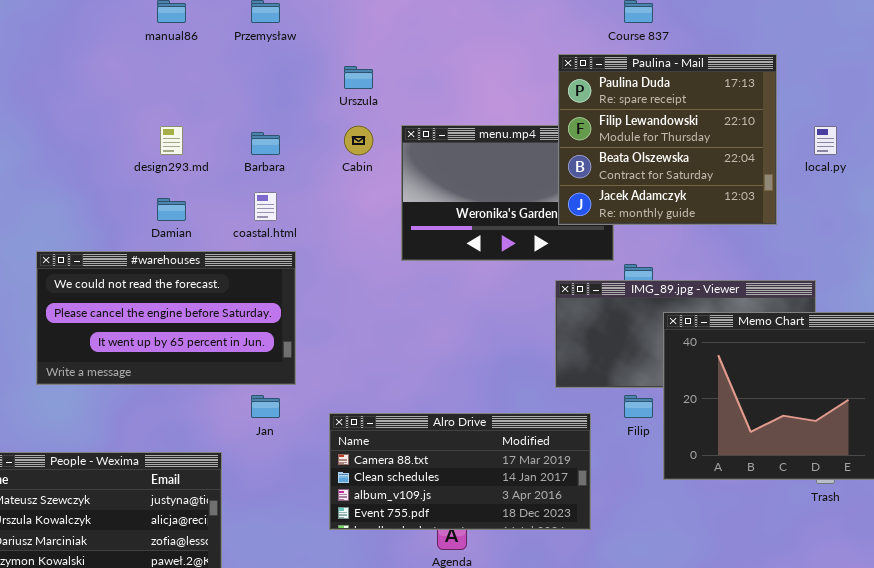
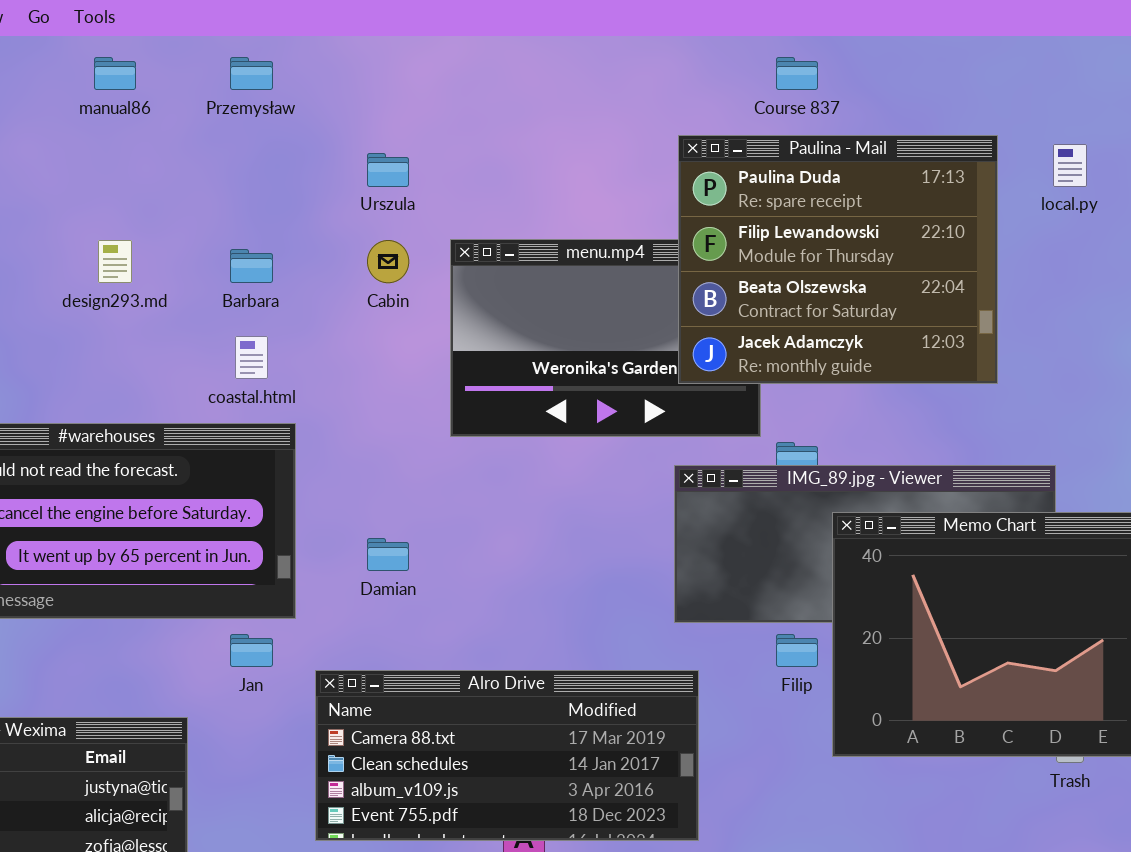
local.py: [814,126,837,155] -> [1053,144,1087,187], moved
Damian: [157,198,186,221] -> [367,538,409,571], moved
Alro Drive: [329,413,591,530] -> [315,670,699,841], moved

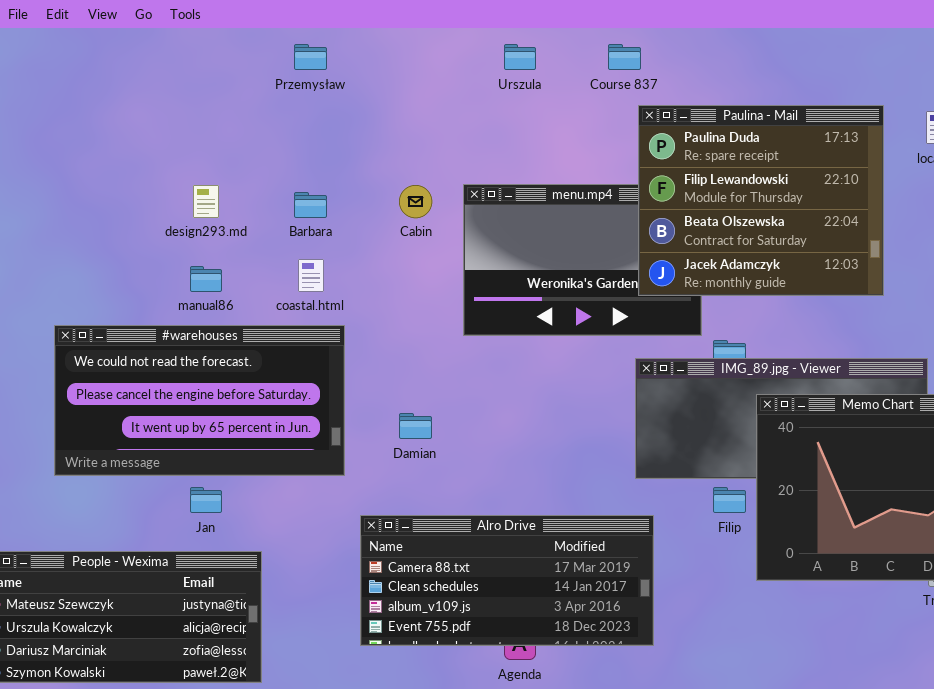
manual86: [94,57,136,90] -> [190,266,222,292], moved
Course 837: [776,57,818,90] -> [608,44,641,70], moved
Urszula: [367,153,409,187] -> [504,44,536,70], moved
Jan: [230,634,273,667] -> [190,487,222,513], moved

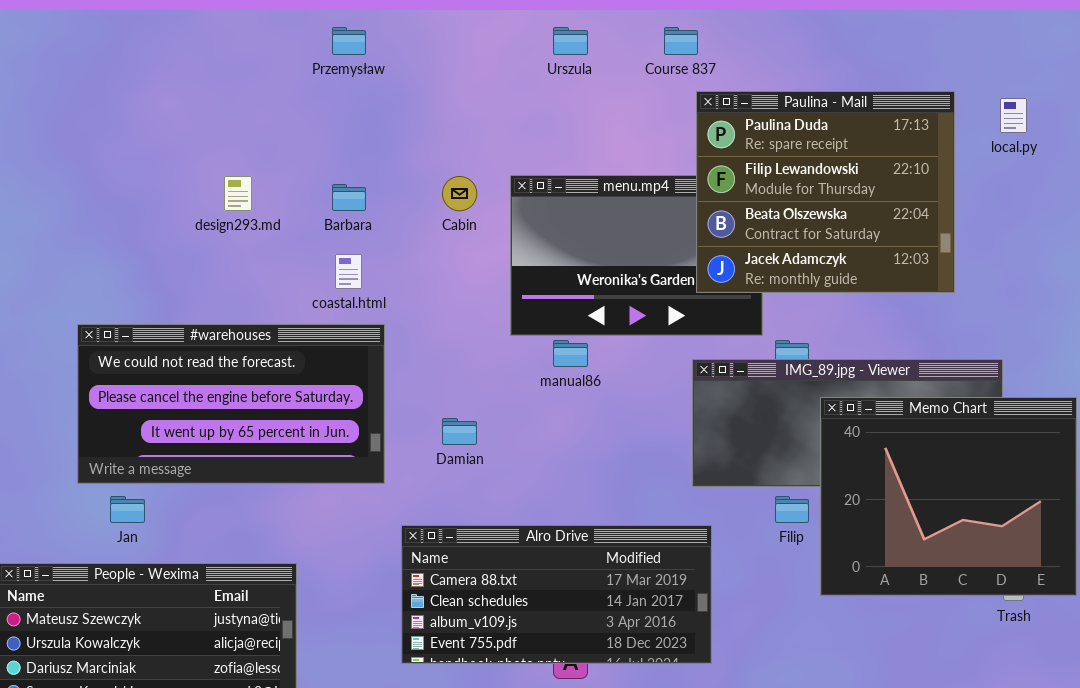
manual86: [190,266,222,292] -> [553,340,588,367], moved
Jan: [190,487,222,513] -> [110,496,145,523], moved

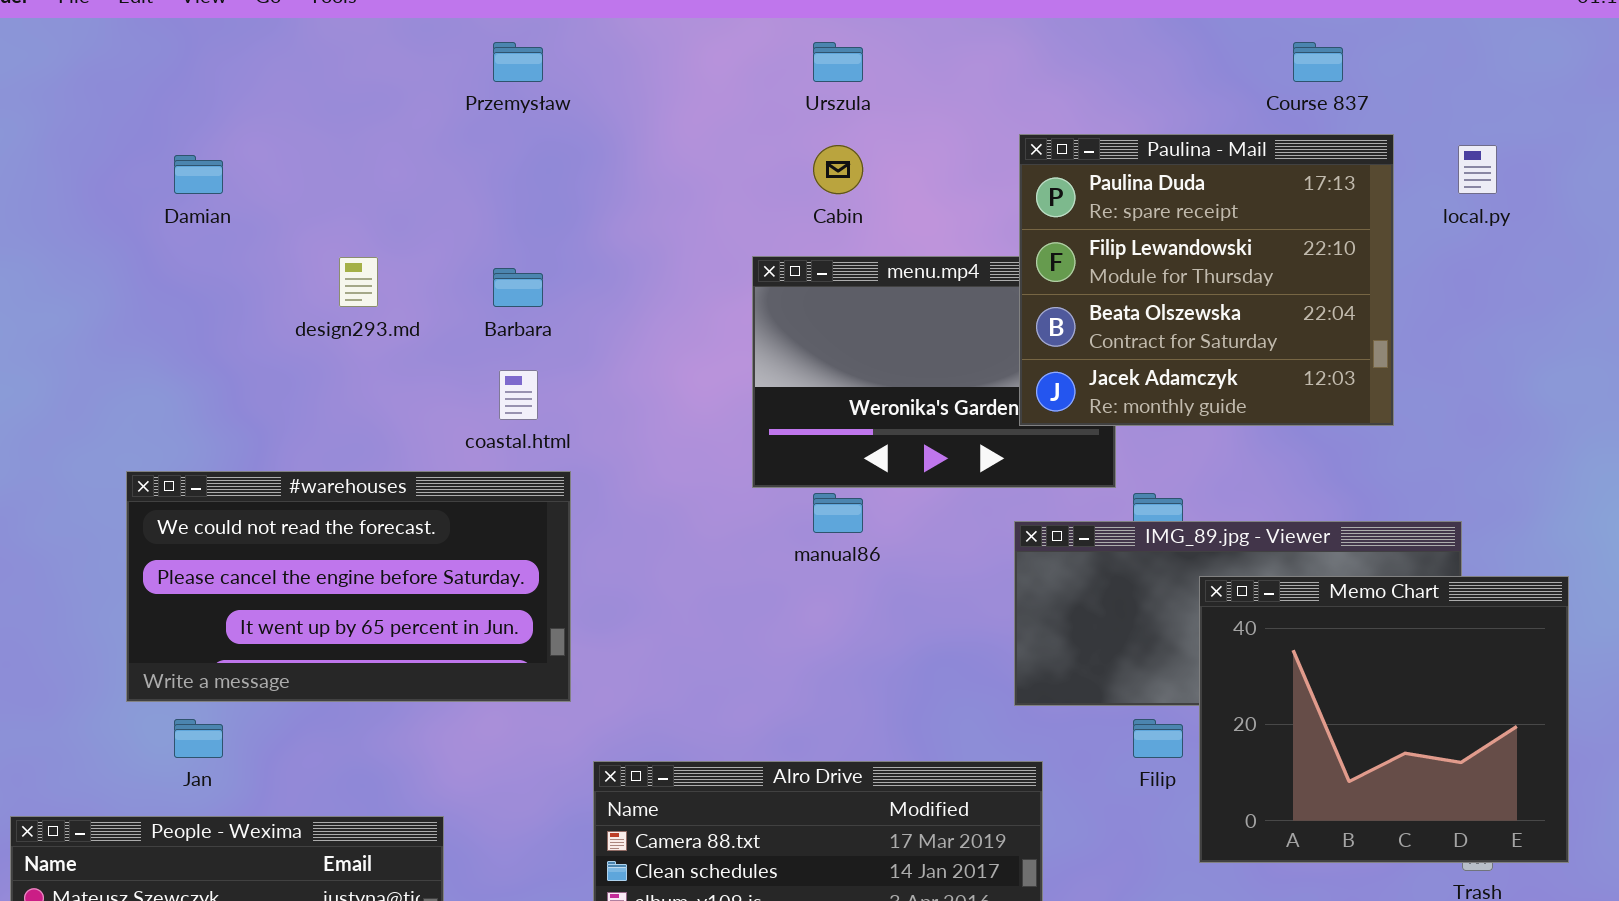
Course 837: [664,27,698,55] -> [1293,42,1343,82], moved
Cabin: [442,176,477,211] -> [813,145,863,194], moved
Damian: [442,418,477,445] -> [174,155,223,194], moved

